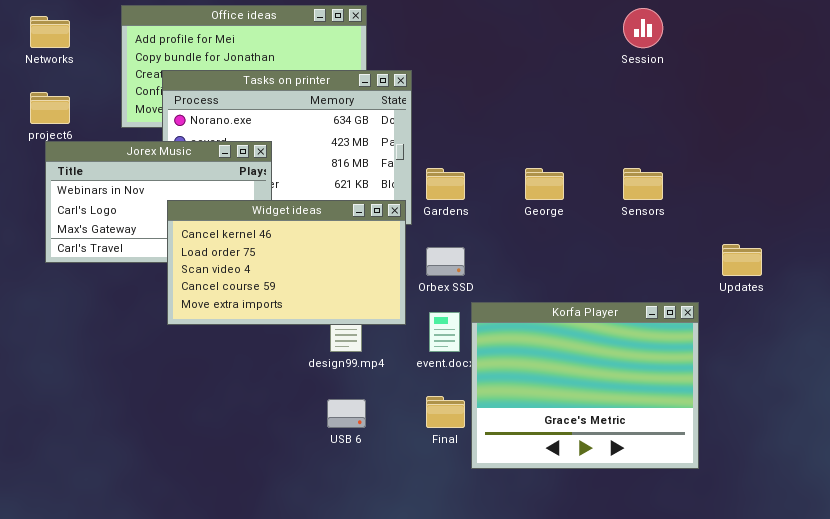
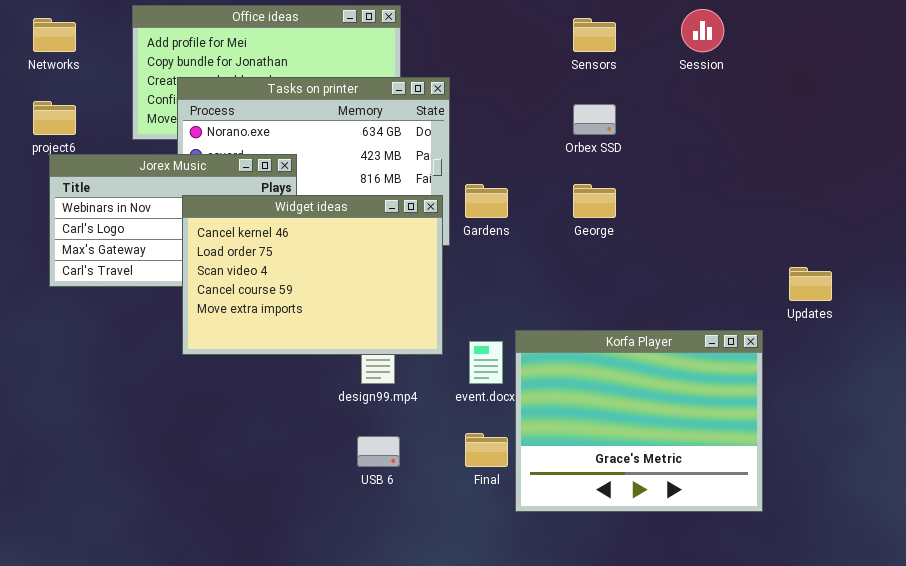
Sensors: [623,168,663,200] -> [573,18,616,52], moved
Widget ideas: [167,200,406,325] -> [182,195,443,355], resized
Orbex SSD: [426,247,465,276] -> [573,104,616,135], moved

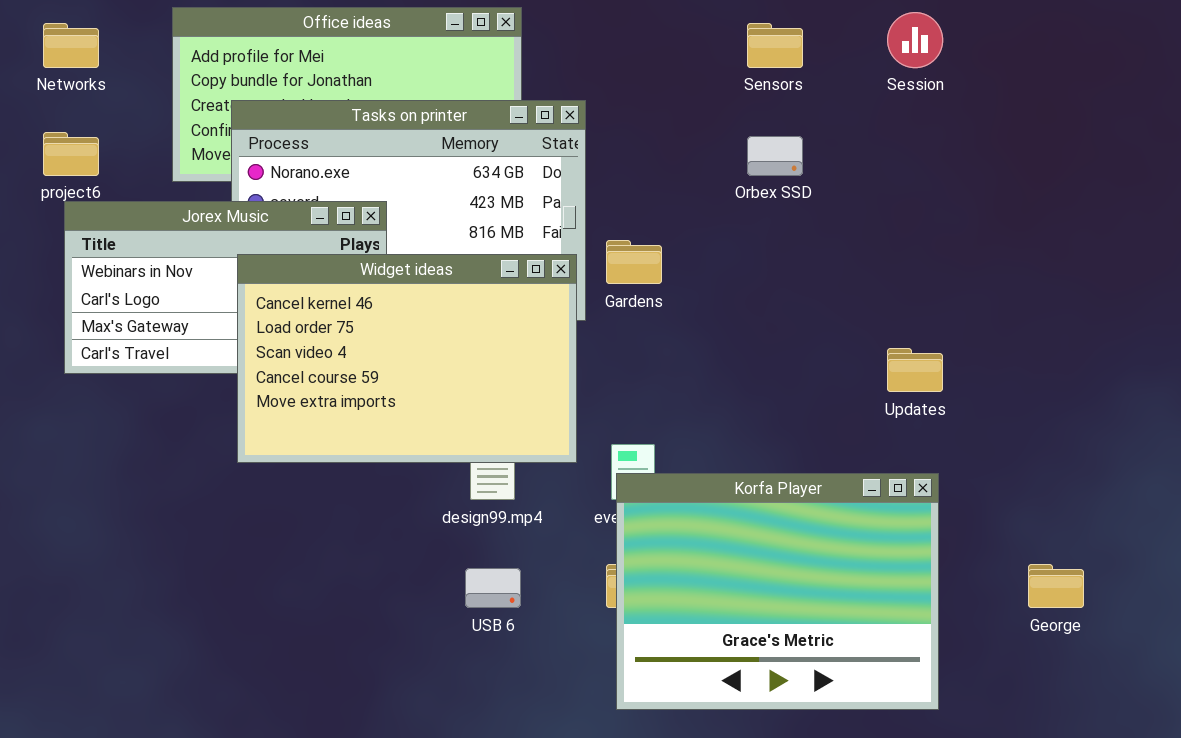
George: [573,184,616,218] -> [1028,564,1084,608], moved
Updates: [789,267,832,301] -> [887,348,943,392], moved
Korfa Player: [515,330,763,512] -> [616,473,939,710], moved

